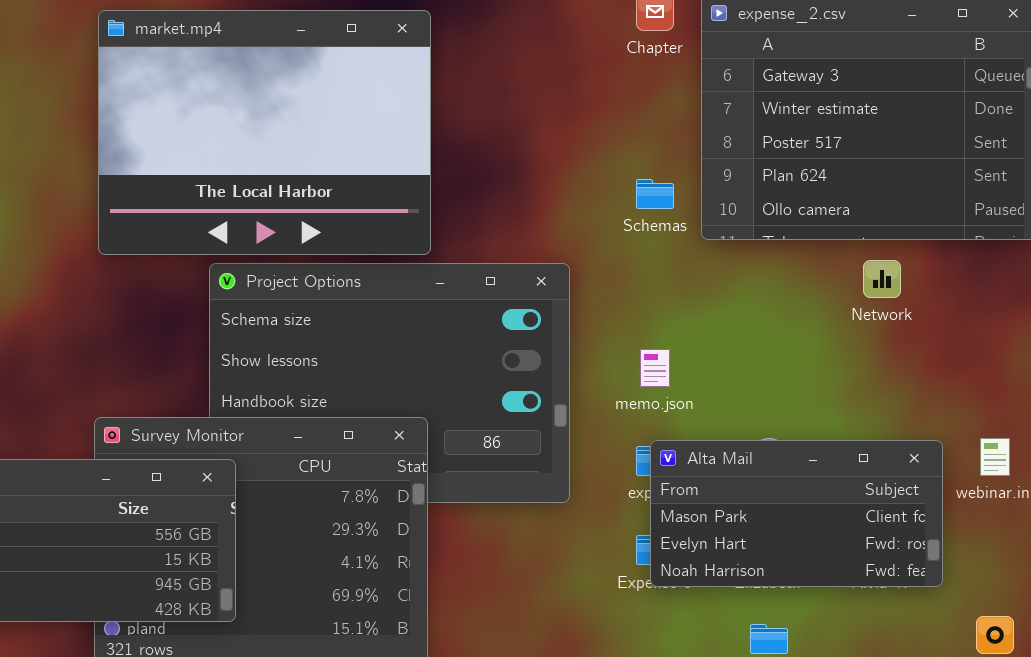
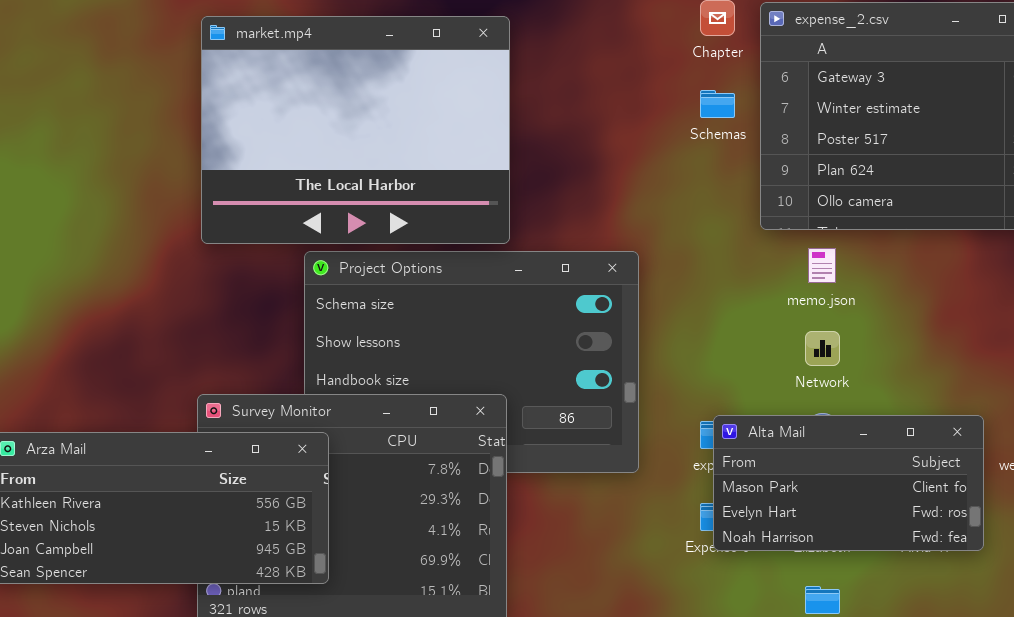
Schemas: [636,179,674,209] -> [700,90,735,118], moved
Network: [863,260,901,298] -> [805,331,840,366], moved
memo.json: [640,349,670,387] -> [808,248,836,283], moved

